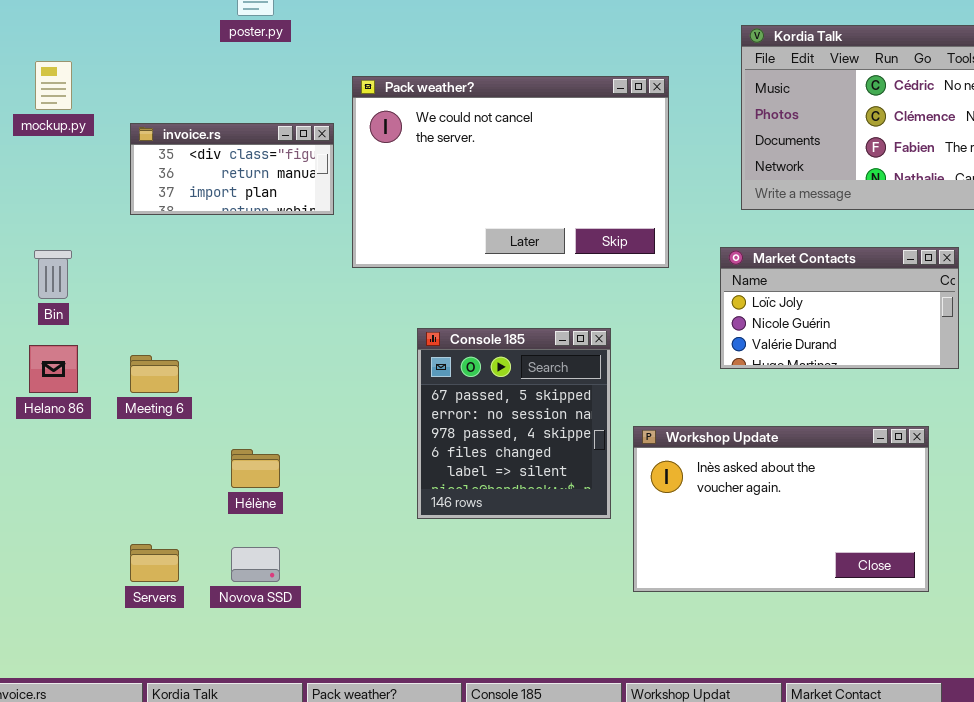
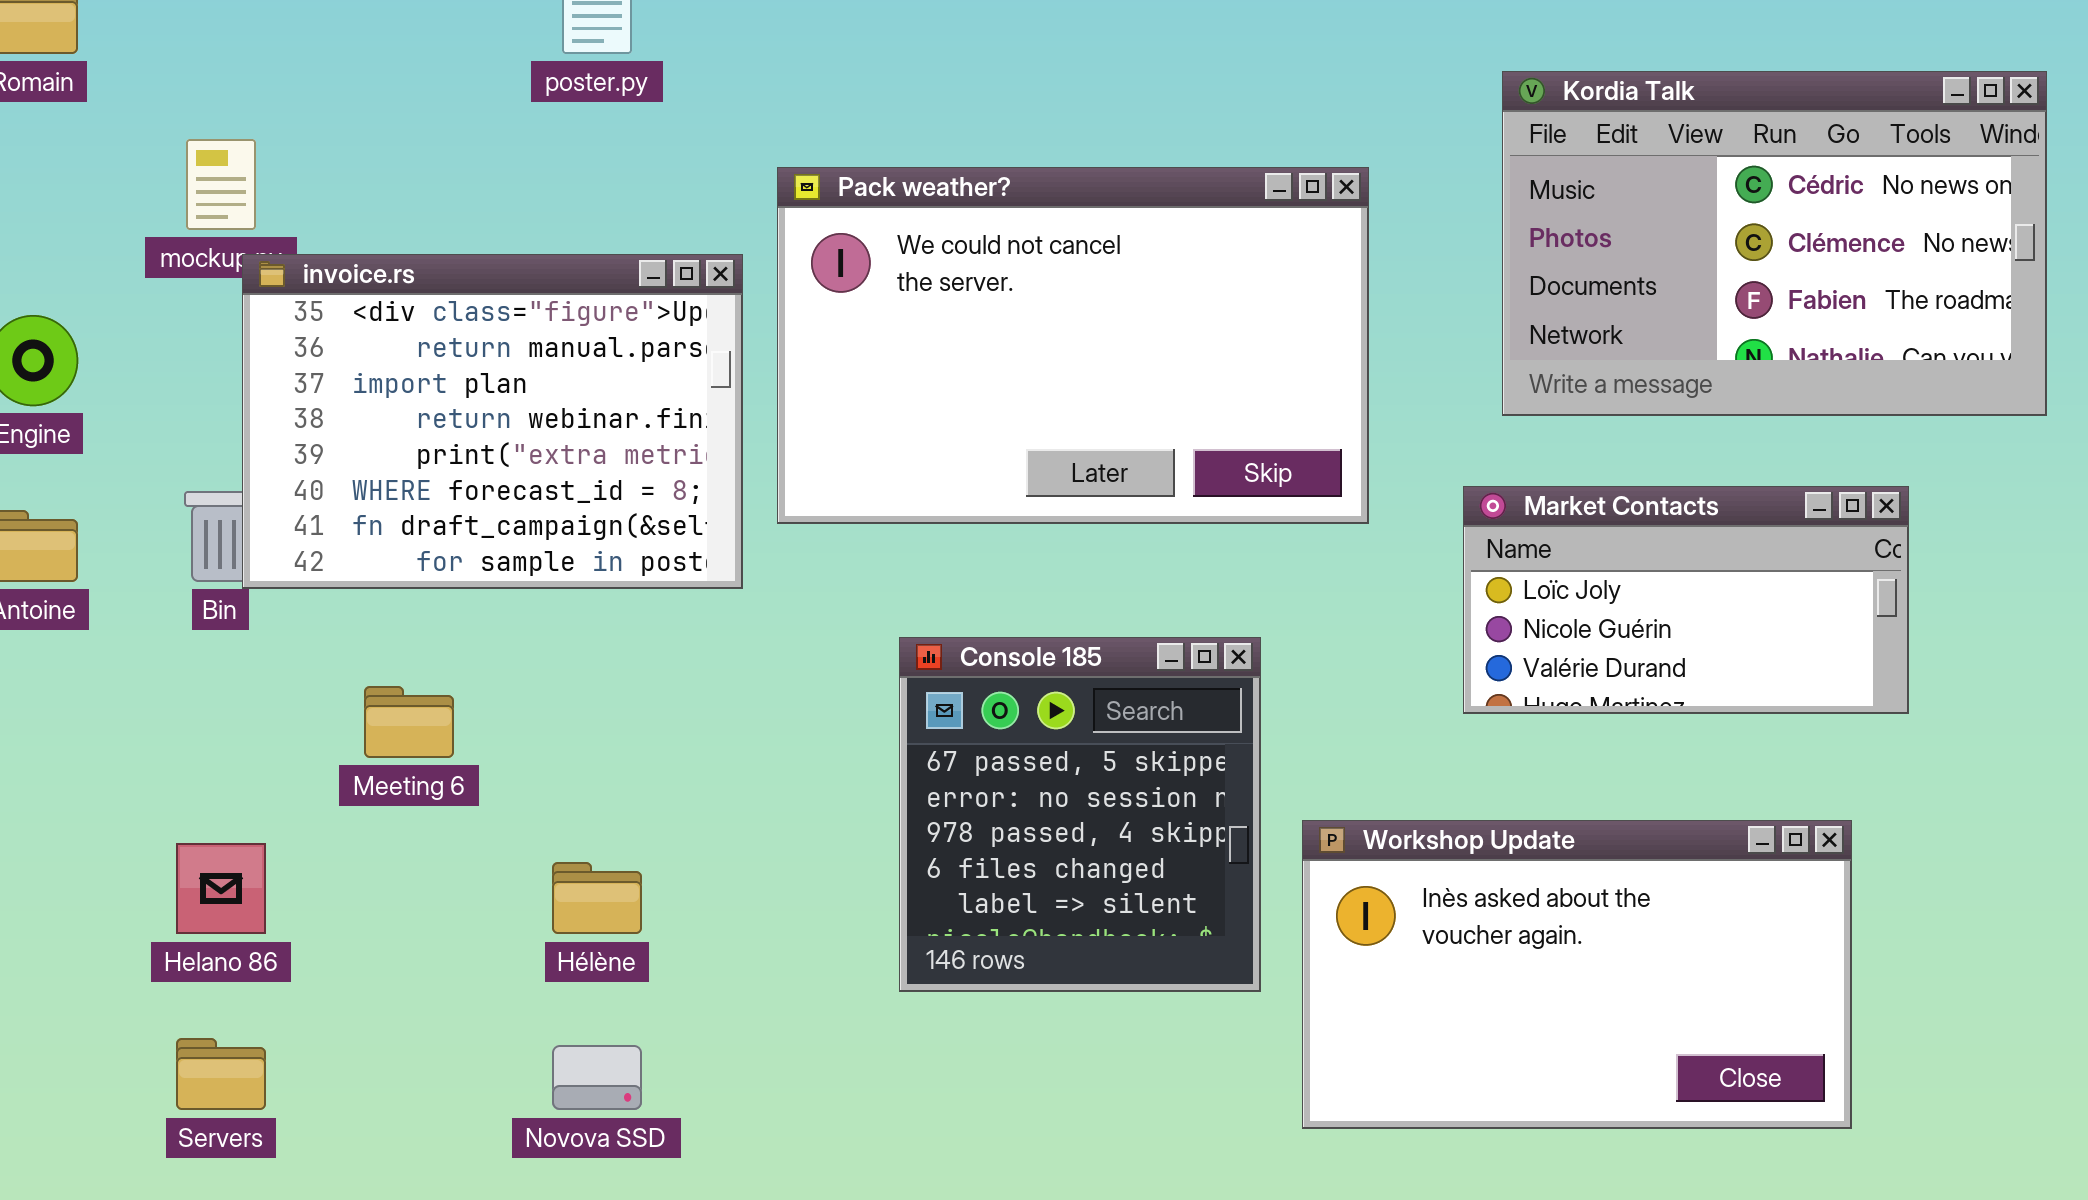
invoice.rs: [130,123,334,215] -> [242,254,743,589], resized
Helano 86: [29,345,78,393] -> [176,843,266,934], moved
Servers: [130,544,179,582] -> [176,1038,266,1110], moved

